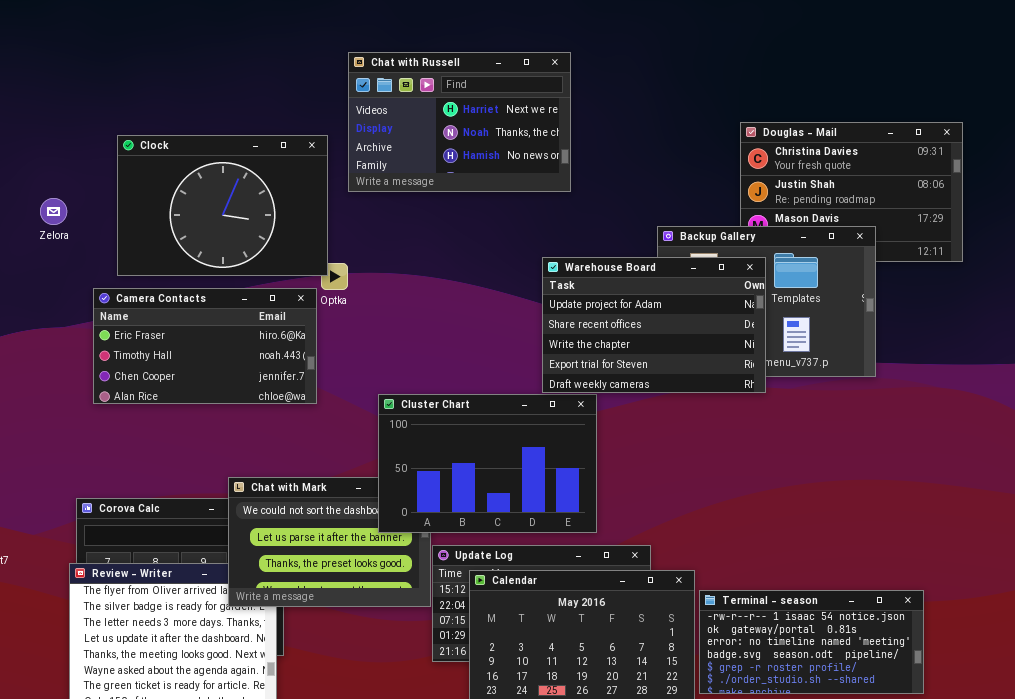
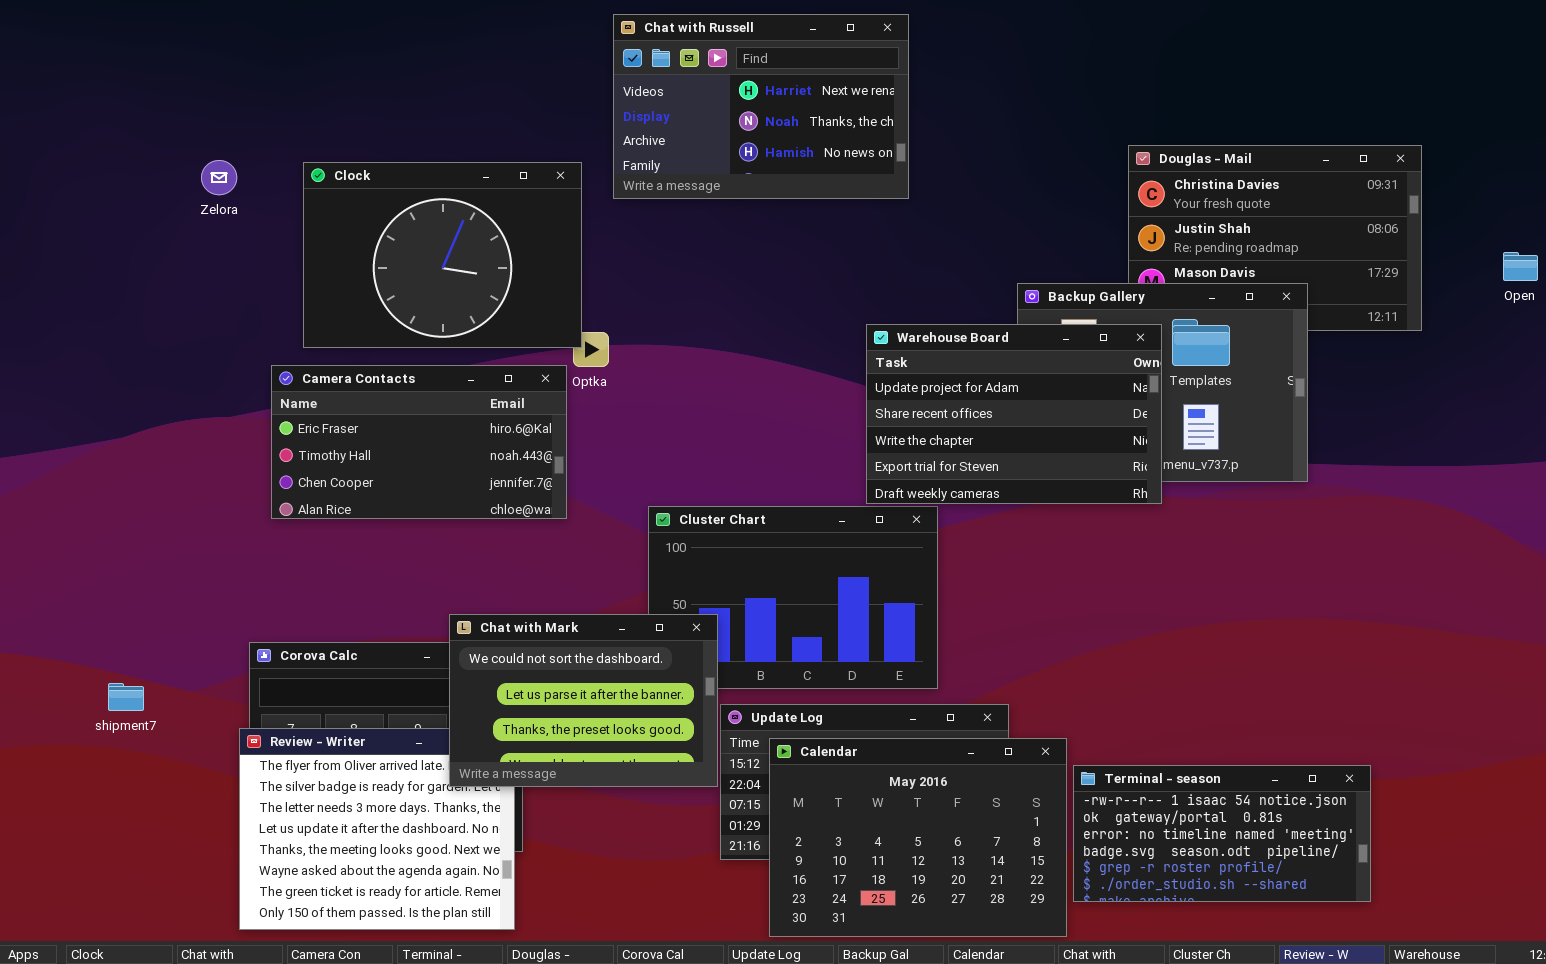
Chat with Russell: [348,52,571,192] -> [613,14,909,199], moved
Zelora: [40,198,67,225] -> [201,160,237,195], moved
Chat with Mark: [228,477,431,607] -> [449,614,718,787], raised

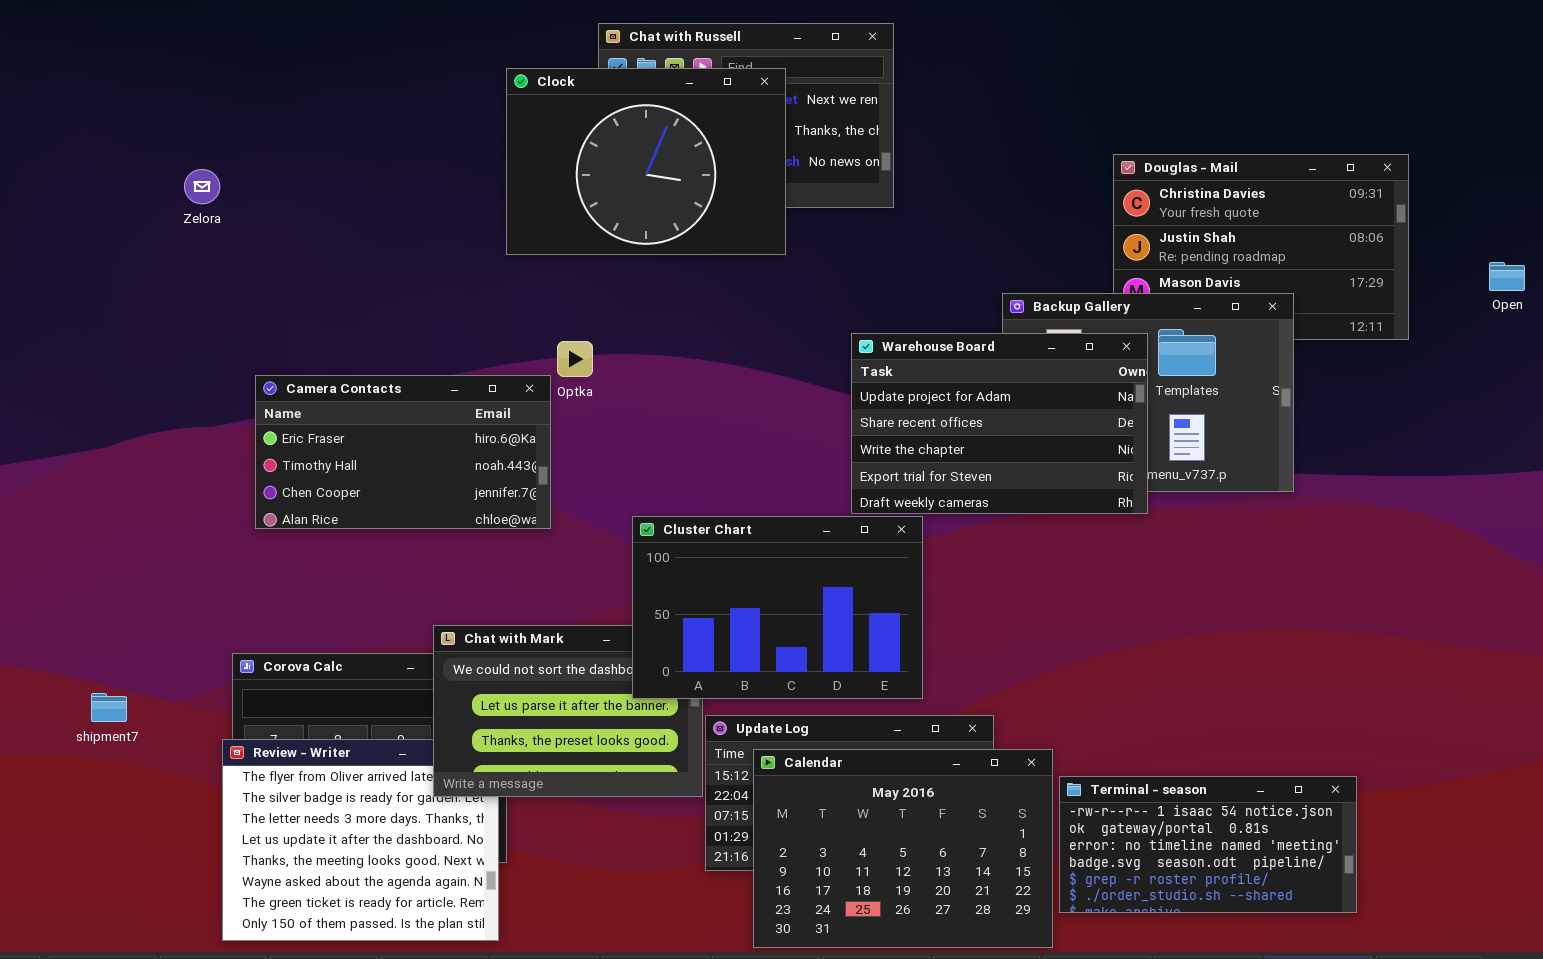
Clock: [303,162,582,348] -> [506,68,786,255], moved
Cluster Chart: [648,506,938,689] -> [632,516,923,699], raised

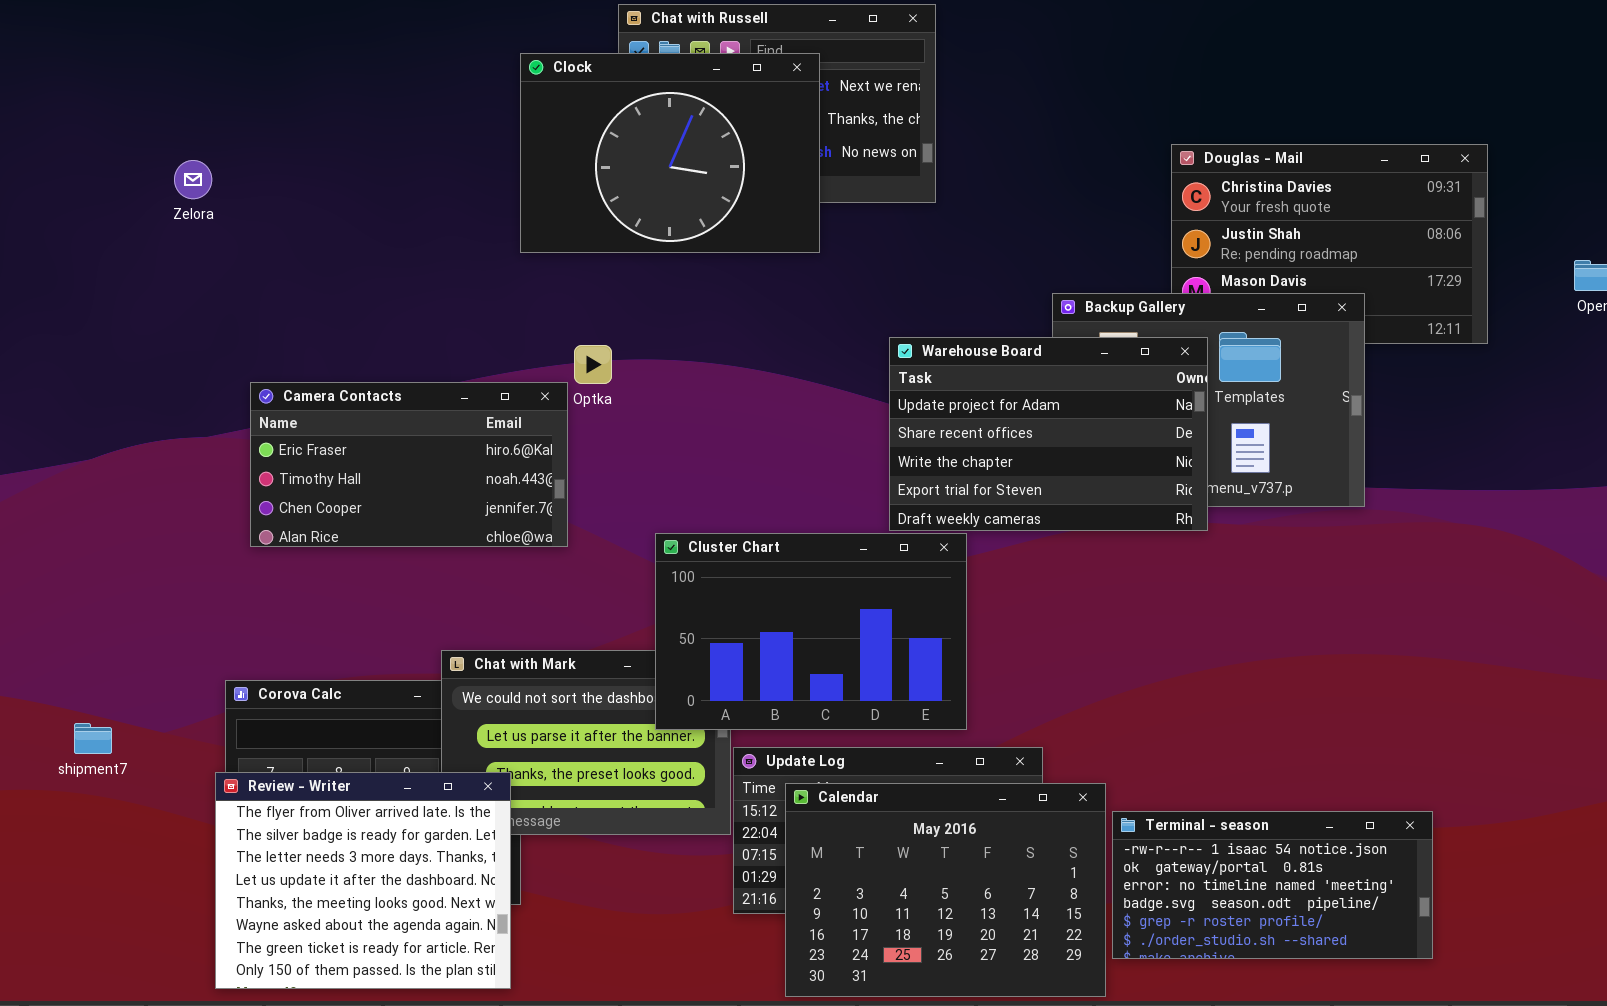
Review - Writer: [222,739,499,941] -> [215,772,511,989], raised

